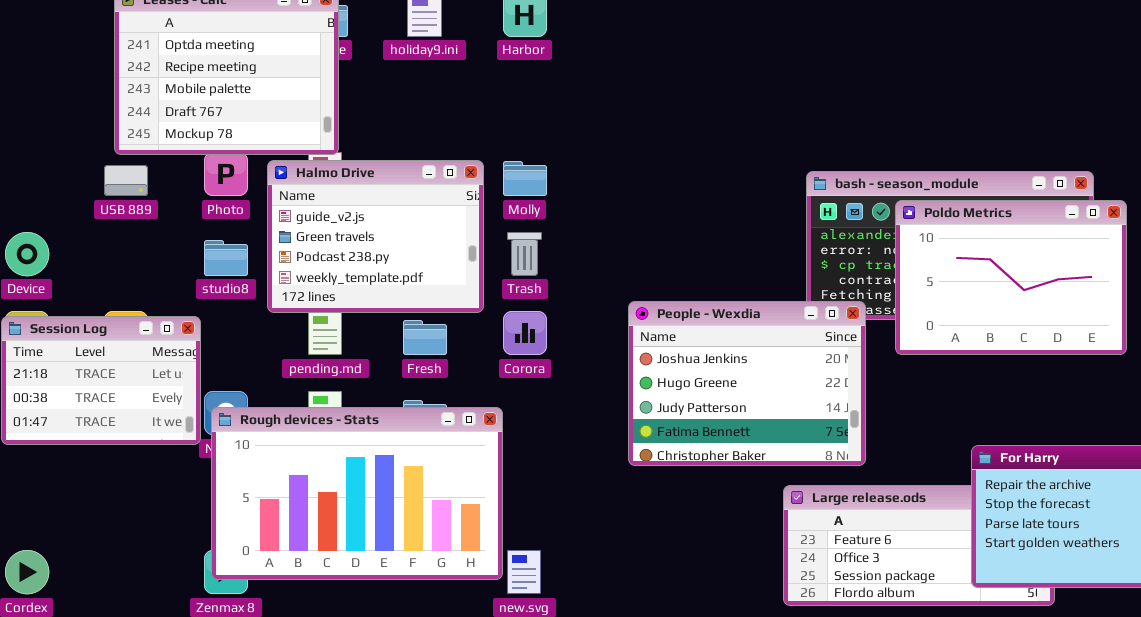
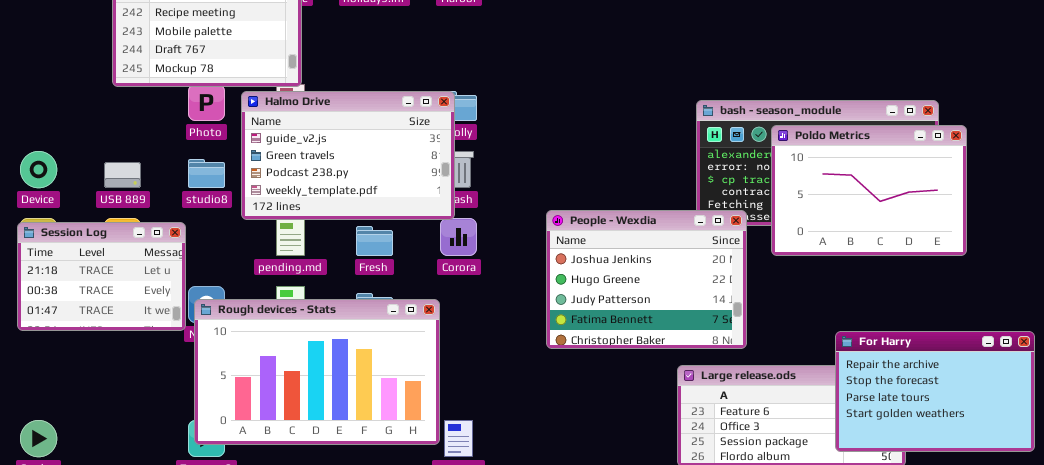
Halmo Drive: [267,160,484,313] -> [241,91,455,220], resized
USB 889: [104,165,148,196] -> [104,162,141,188], moved

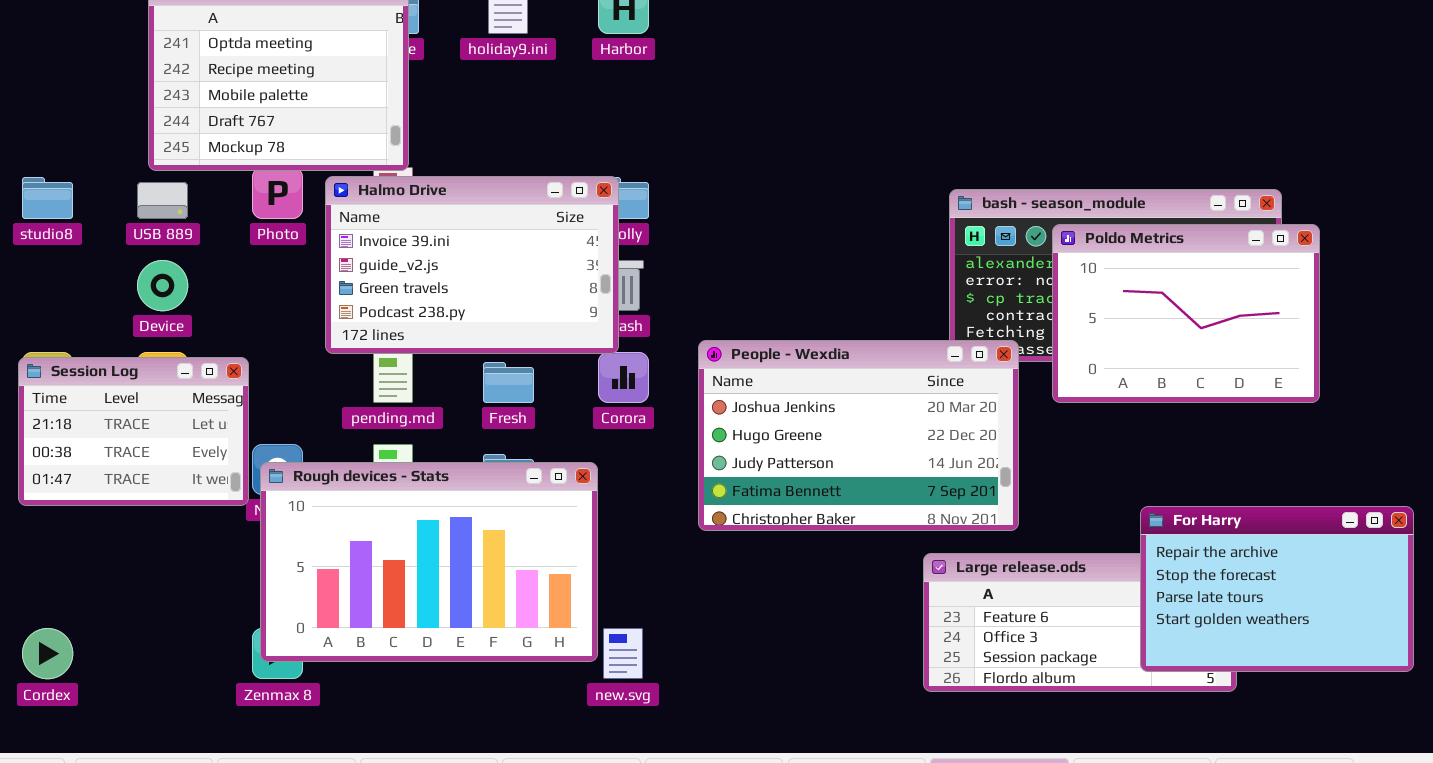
Halmo Drive: [241,91,455,220] -> [325,176,619,354], scrolled up 1 row
Device: [20,151,57,188] -> [137,260,188,311], moved
studio8: [188,159,225,188] -> [22,177,73,219], moved
USB 889: [104,162,141,188] -> [137,182,188,219], moved
People - Wexdia: [546,210,747,349] -> [698,340,1019,531], resized

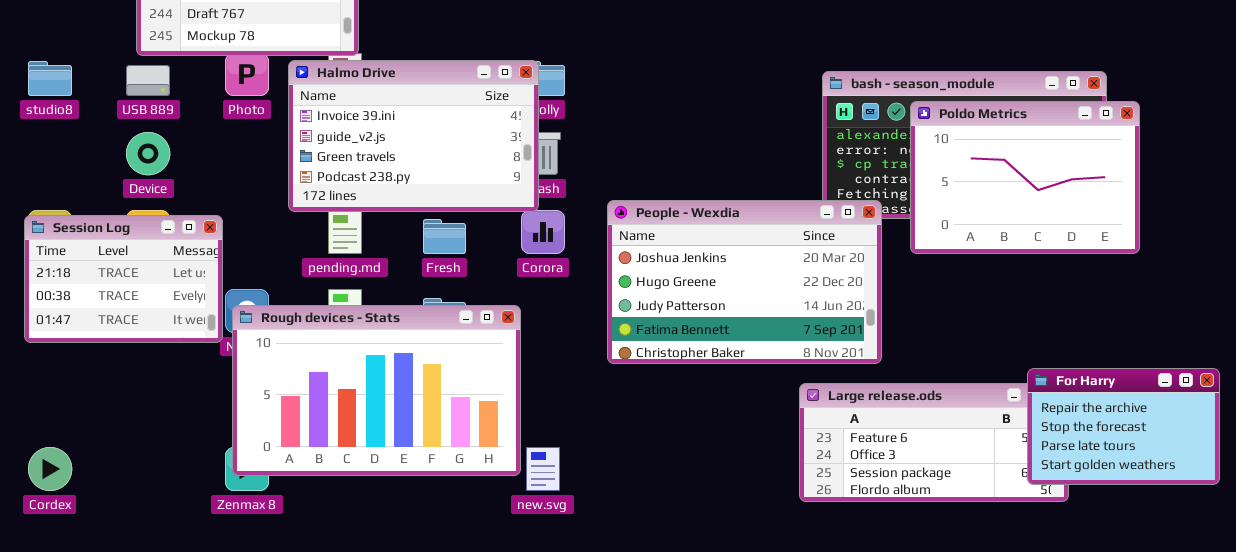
For Harry: [1140,506,1414,672] -> [1027,368,1220,485], resized

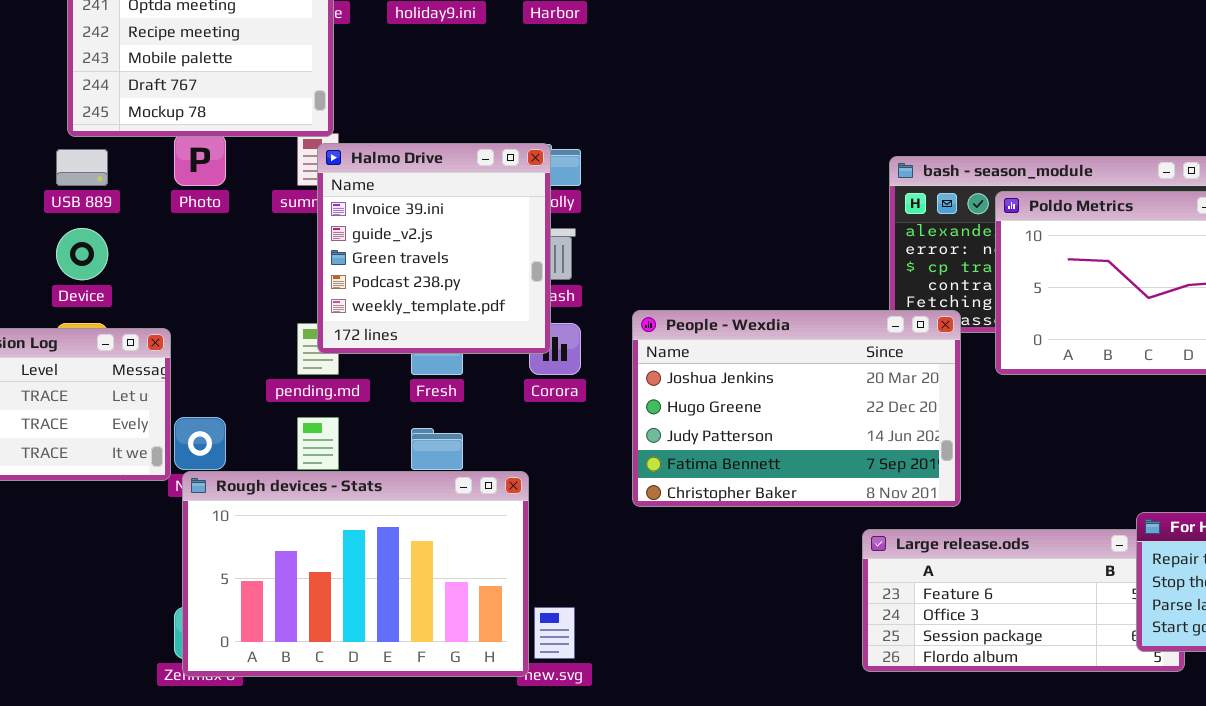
Halmo Drive: [288,60,539,212] -> [317,143,551,354], resized
Rough devices - Stats: [232,305,521,476] -> [182,471,529,677], moved

